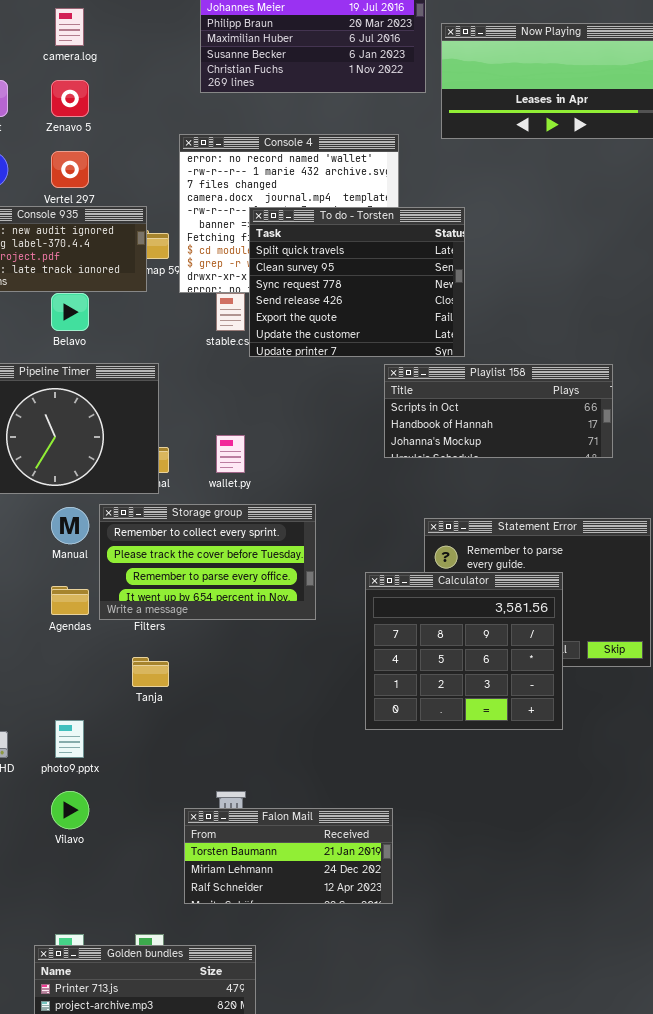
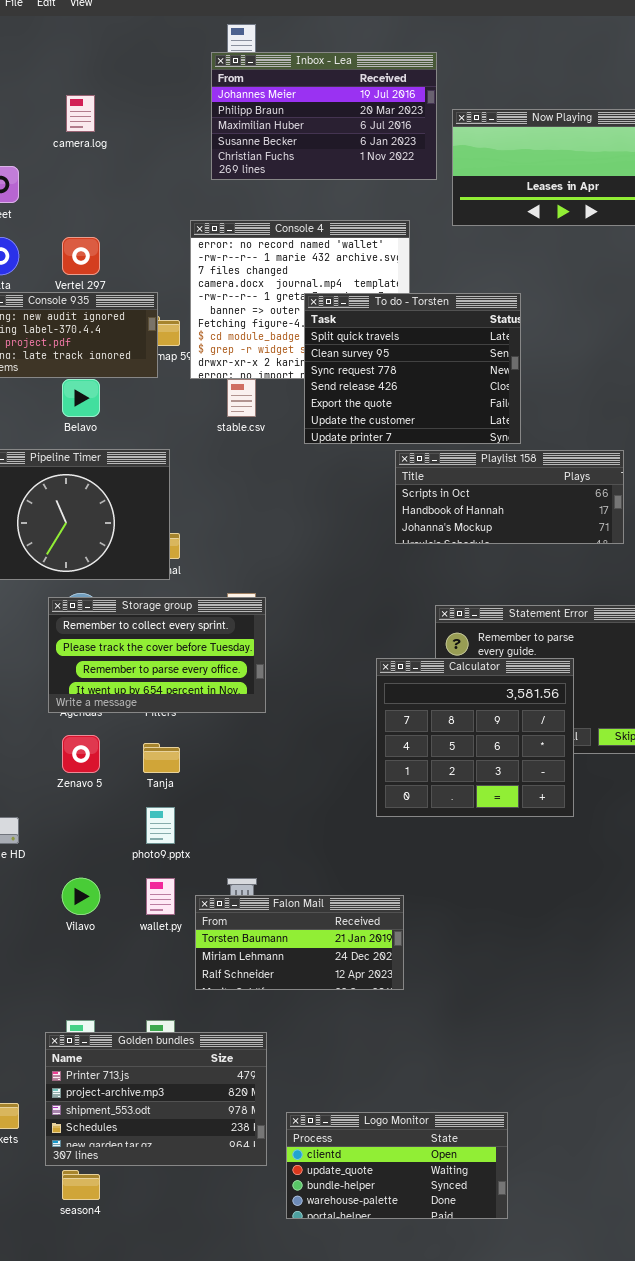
Zenavo 5: [51,80,89,117] -> [62,735,100,773], moved
To do - Torsten: [249,207,465,357] -> [304,293,521,444], moved
wallet.py: [216,435,245,473] -> [146,878,175,915], moved
Storage group: [99,504,316,620] -> [48,597,266,713], moved
photo9.pptx: [55,720,84,758] -> [146,807,175,844], moved

